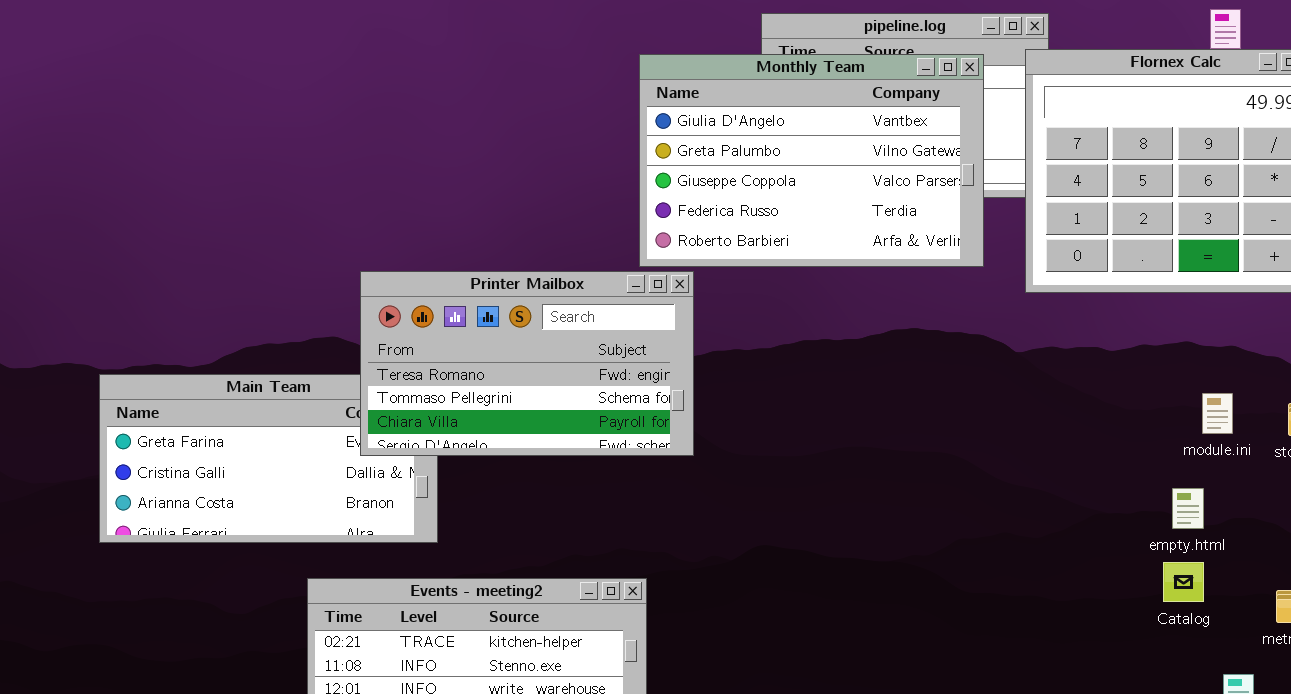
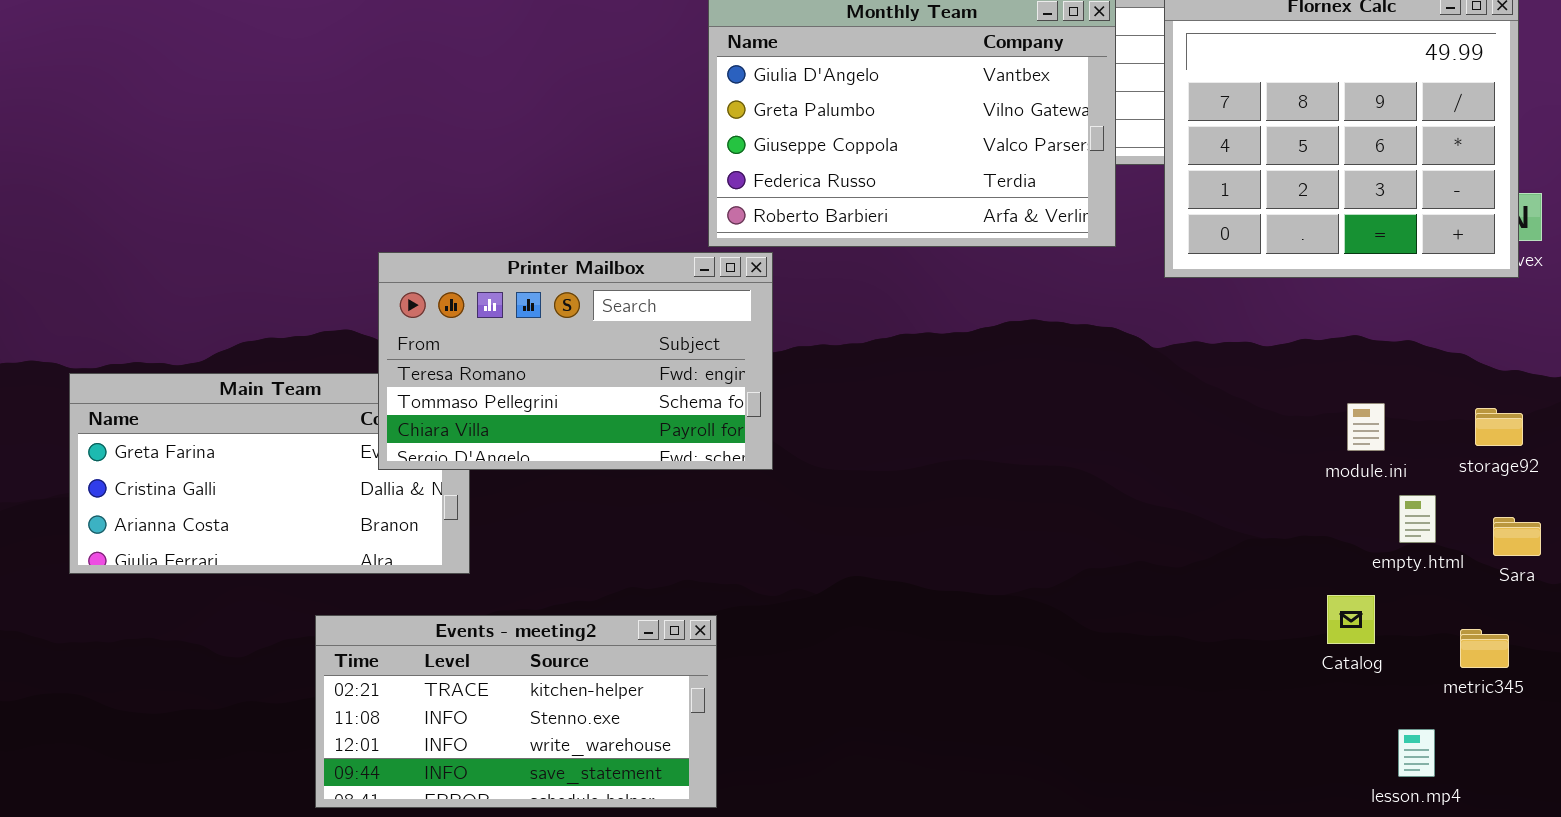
module.ini: [1202,393,1233,434] -> [1347,403,1385,451], moved
empty.html: [1172,488,1204,529] -> [1399,495,1436,543], moved

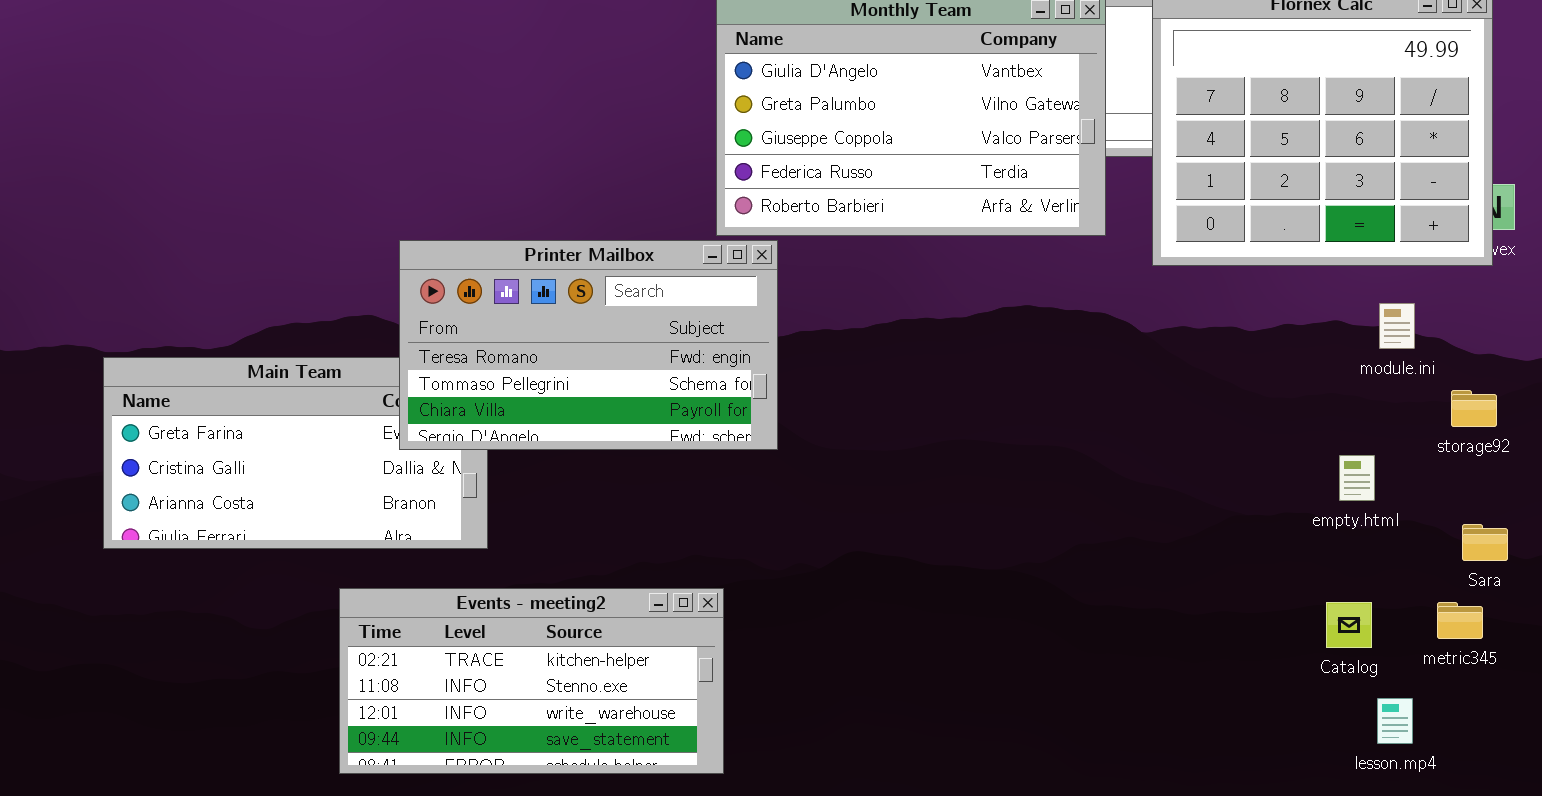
module.ini: [1347,403,1385,451] -> [1379,303,1415,349], moved
empty.html: [1399,495,1436,543] -> [1339,455,1375,501], moved
Sara: [1493,517,1541,556] -> [1462,524,1508,561], moved
Catalog: [1327,595,1375,644] -> [1326,602,1372,648], moved

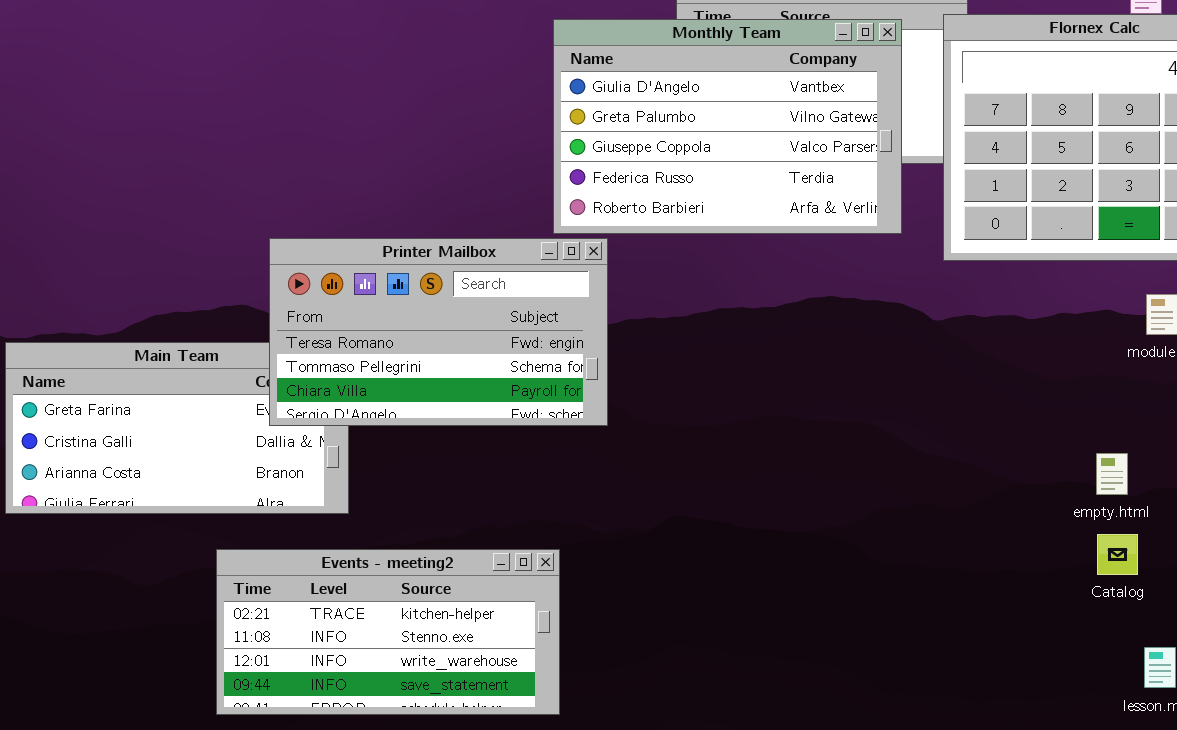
empty.html: [1339,455,1375,501] -> [1096,453,1128,495], moved
Catalog: [1326,602,1372,648] -> [1097,534,1138,575], moved

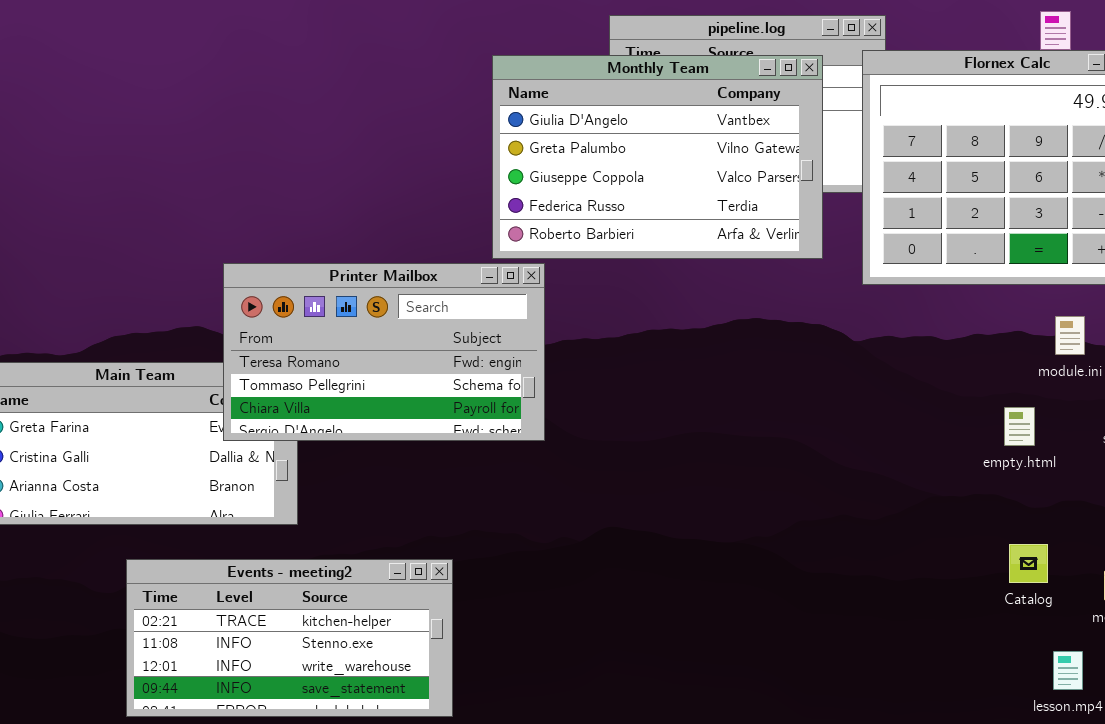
empty.html: [1096,453,1128,495] -> [1004,407,1035,446], moved
Events - meeting2: [216,549,560,715] -> [126,559,453,717], moved

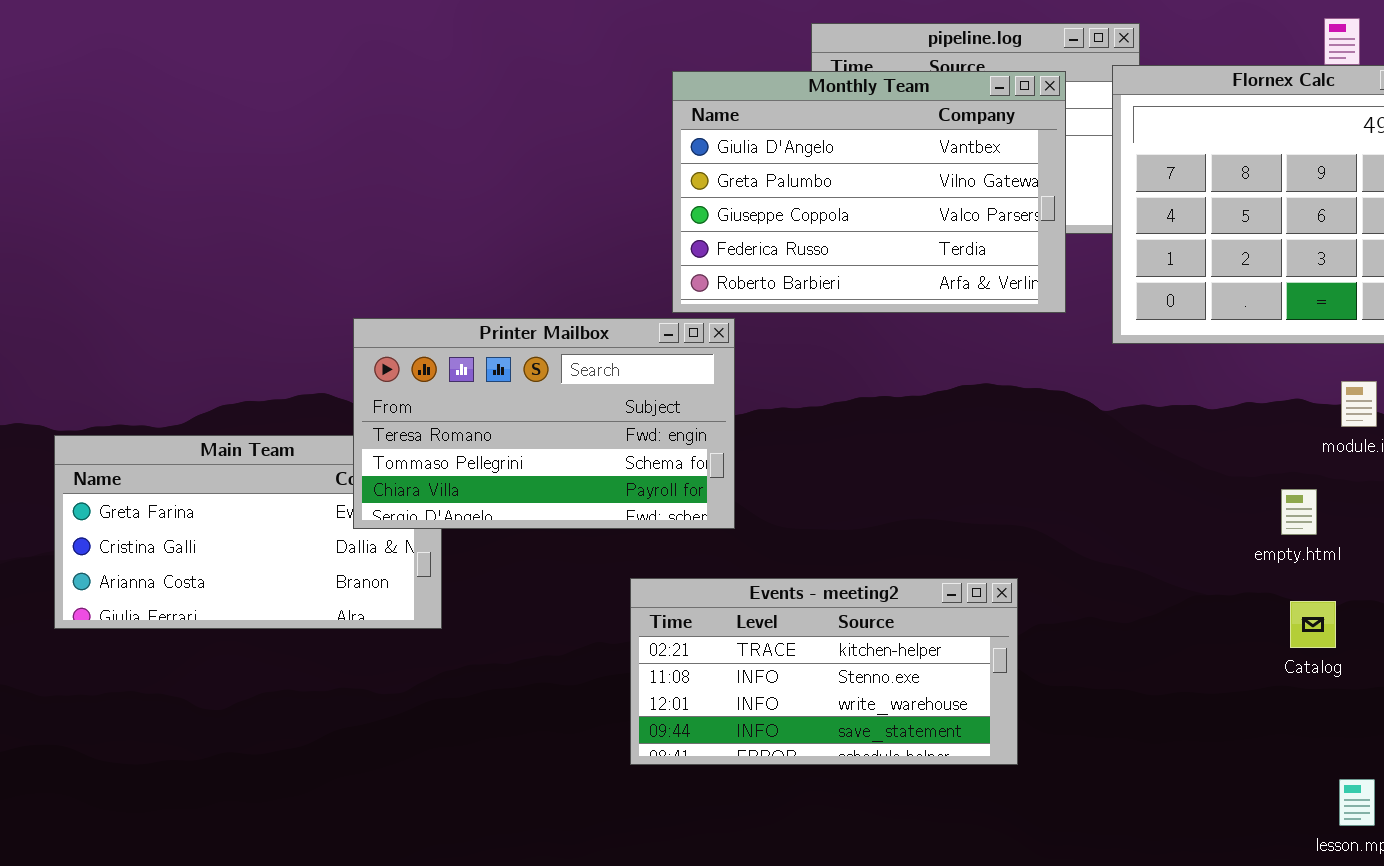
Catalog: [1009,544,1048,583] -> [1290,601,1336,648], moved
Events - meeting2: [126,559,453,717] -> [630,578,1018,765], moved

